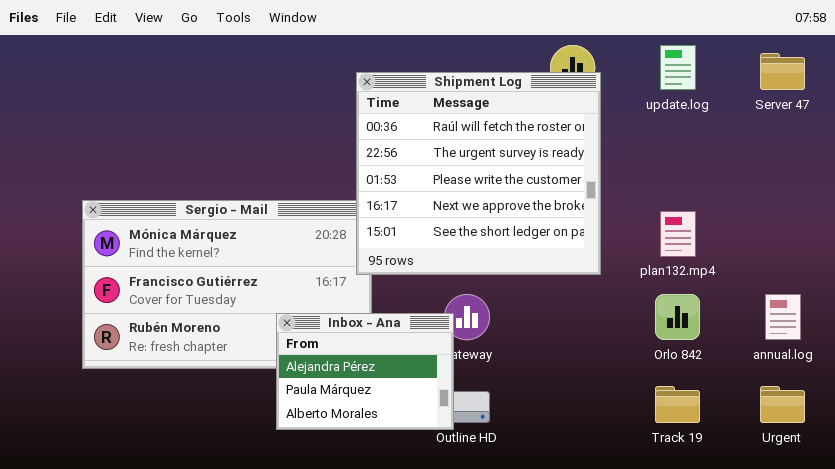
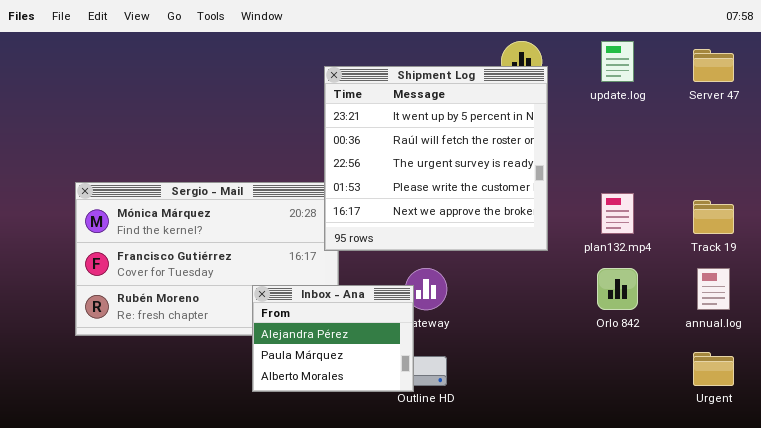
Shipment Log: [356,72,601,275] -> [324,66,548,251], scrolled up 1 row
Track 19: [655,386,700,423] -> [693,200,734,234], moved

